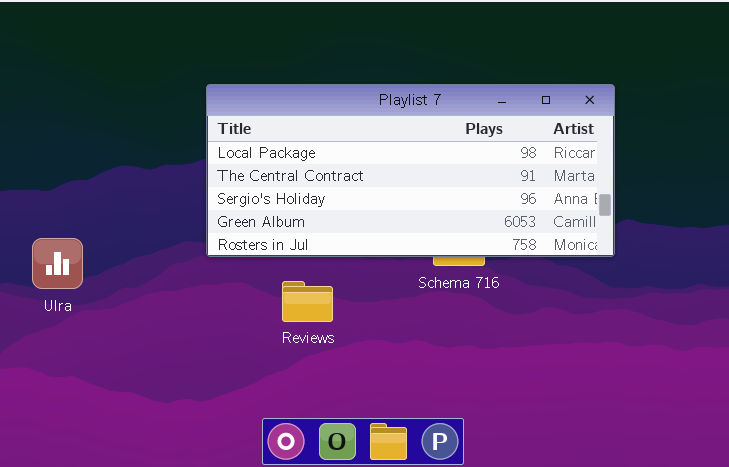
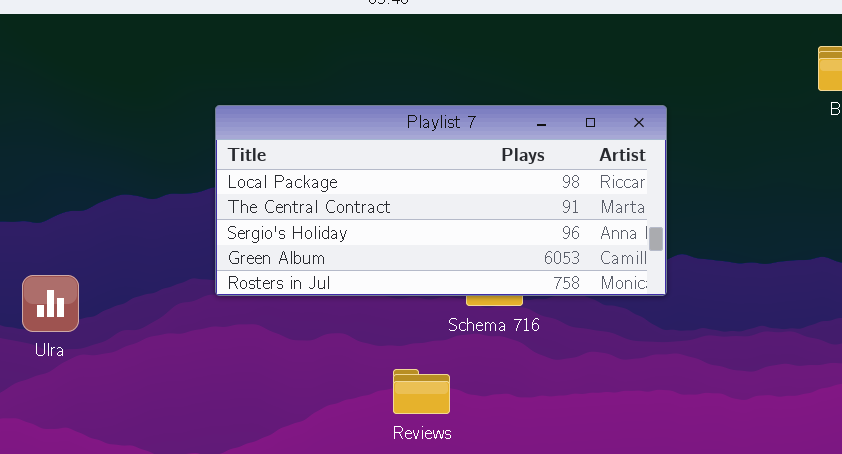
Reviews: [282,281,333,322] -> [393,369,450,414], moved

